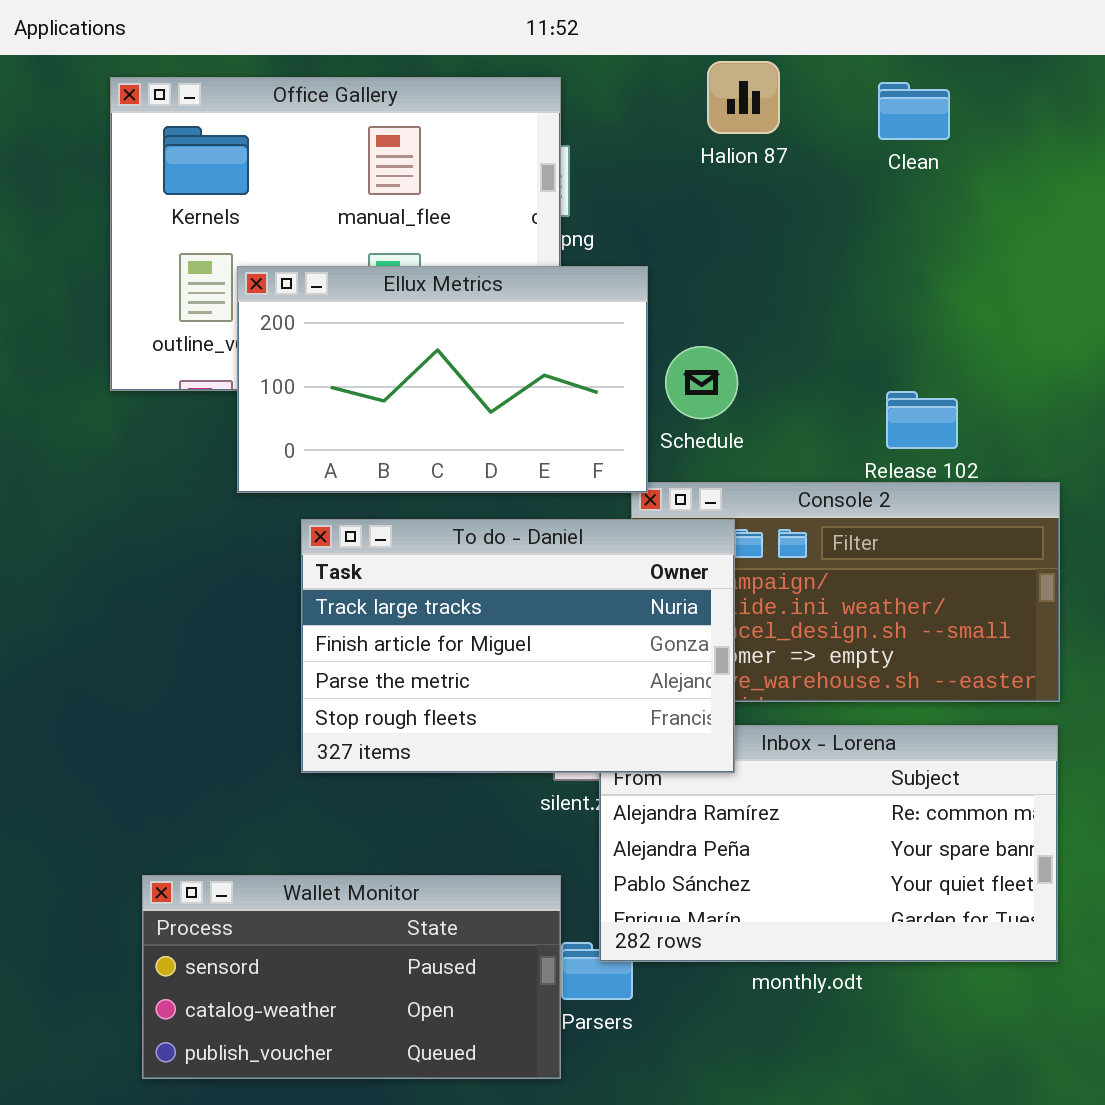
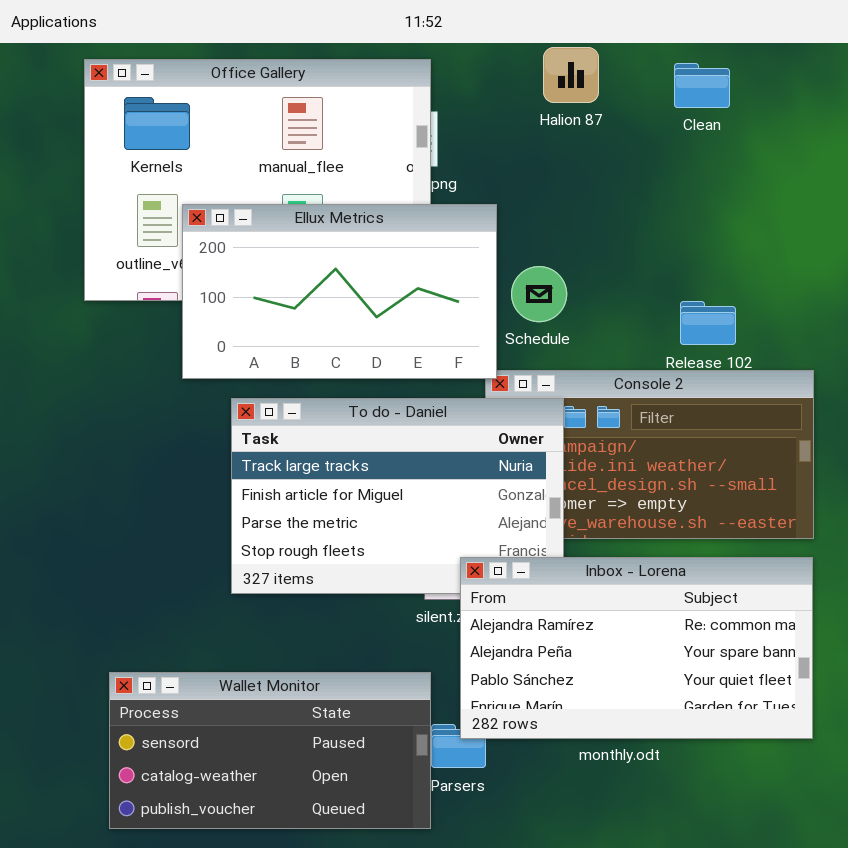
Inbox - Lorena: [599,725,1058,962] -> [460,557,813,739], raised

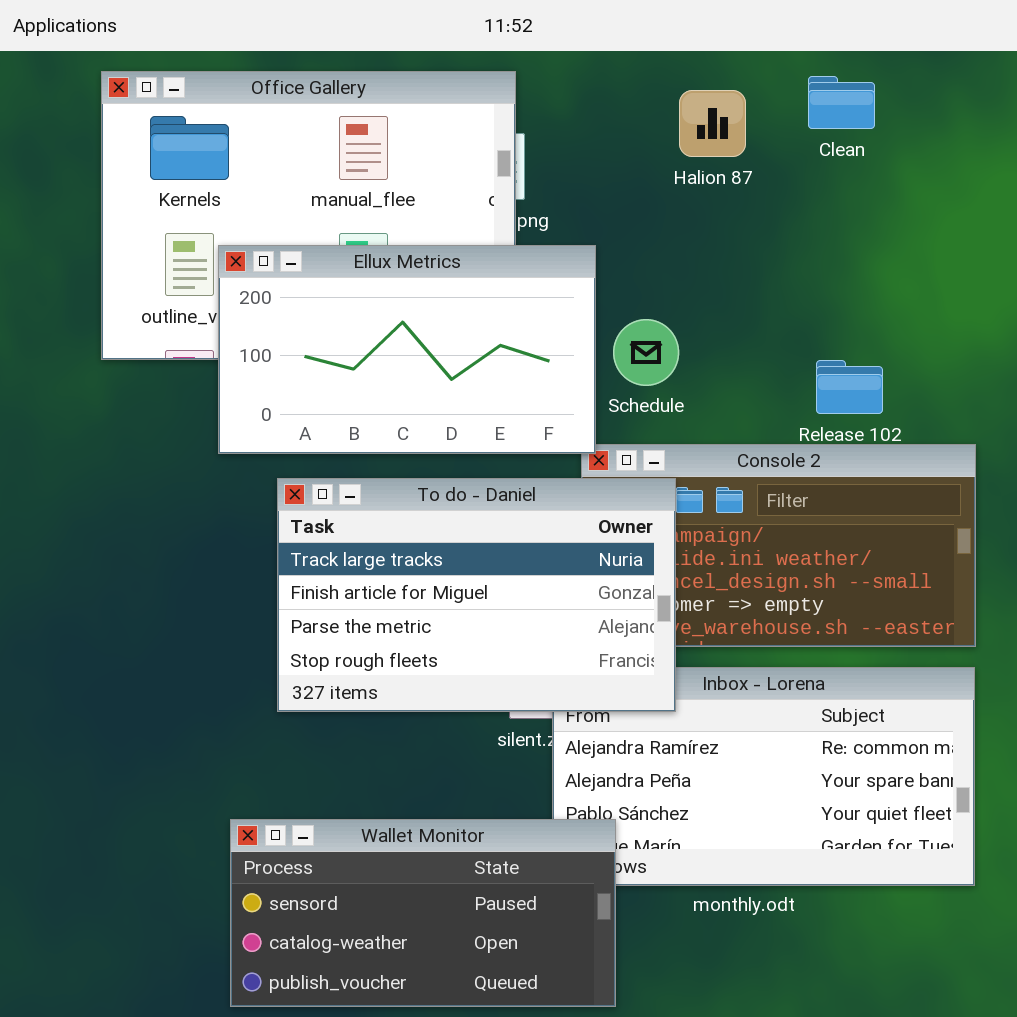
Halion 87: [543,47,599,103] -> [679,90,746,157], moved
To do - Daniel: [231,398,564,594] -> [277,478,676,712], raised
Wallet Monitor: [109,672,431,829] -> [230,819,616,1007], moved

